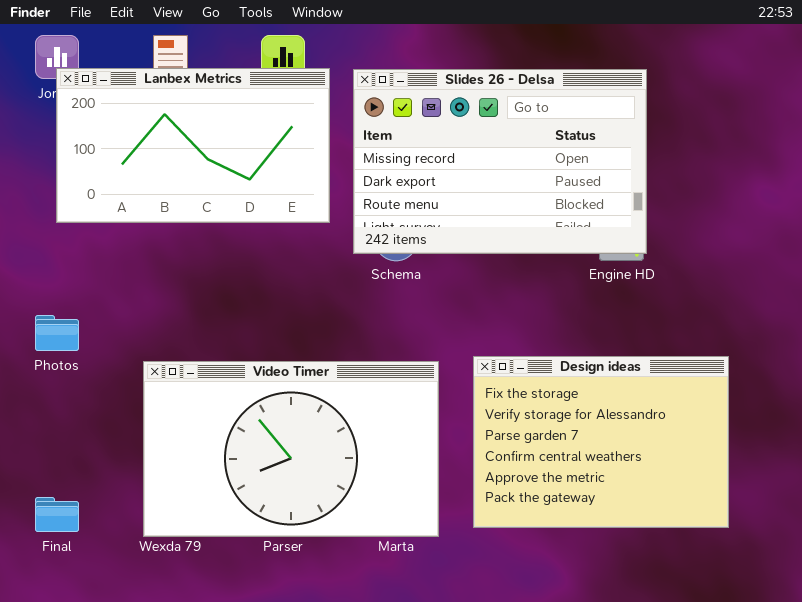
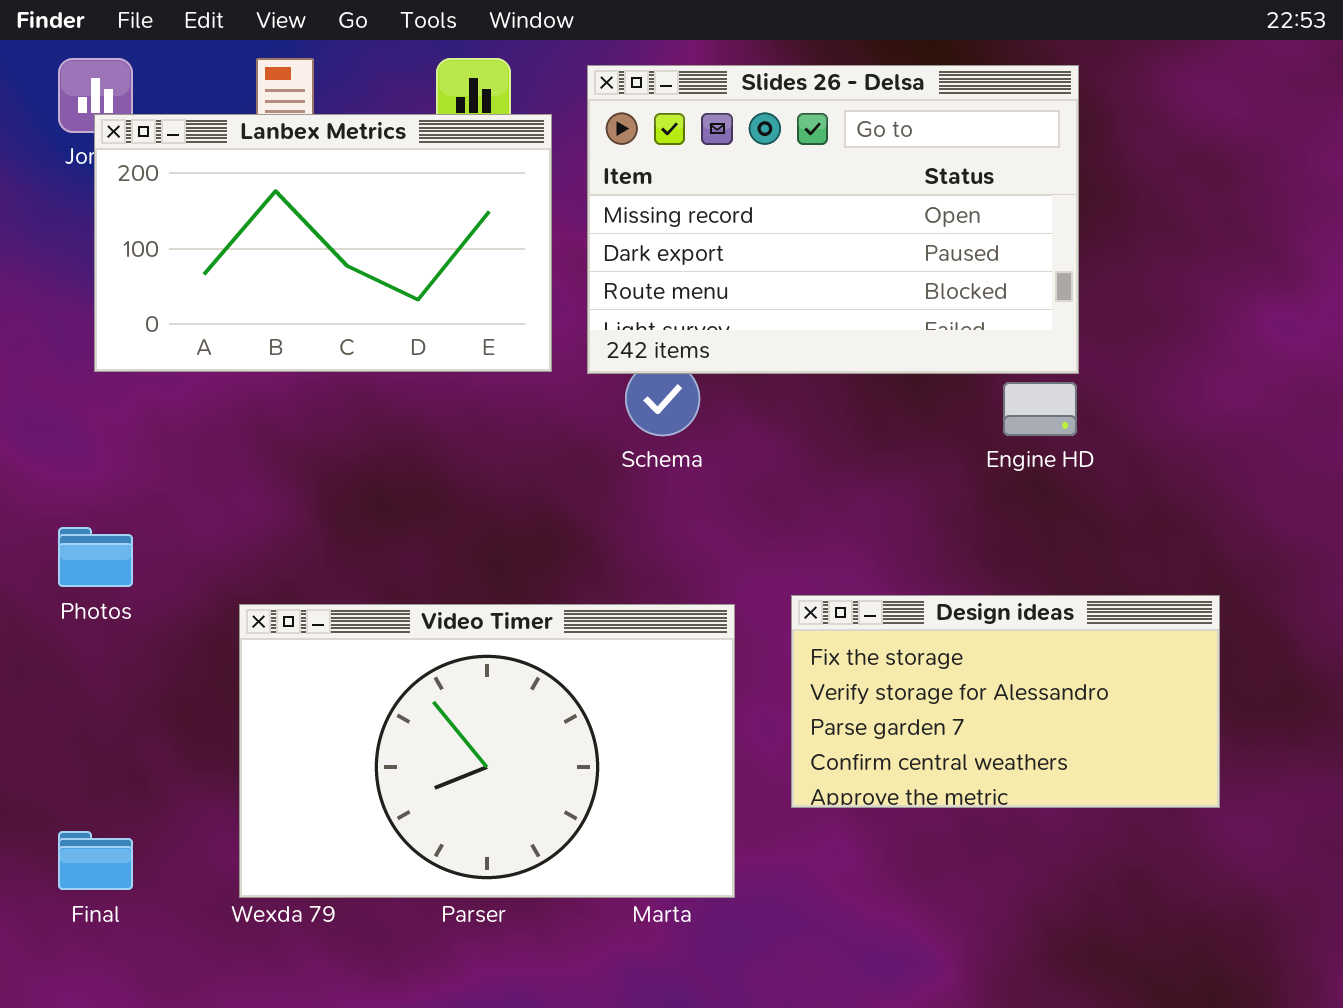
Slides 26 - Delsa: [353,69,647,254] -> [587,65,1079,374], moved
Design ideas: [473,356,729,528] -> [791,595,1220,808], resized

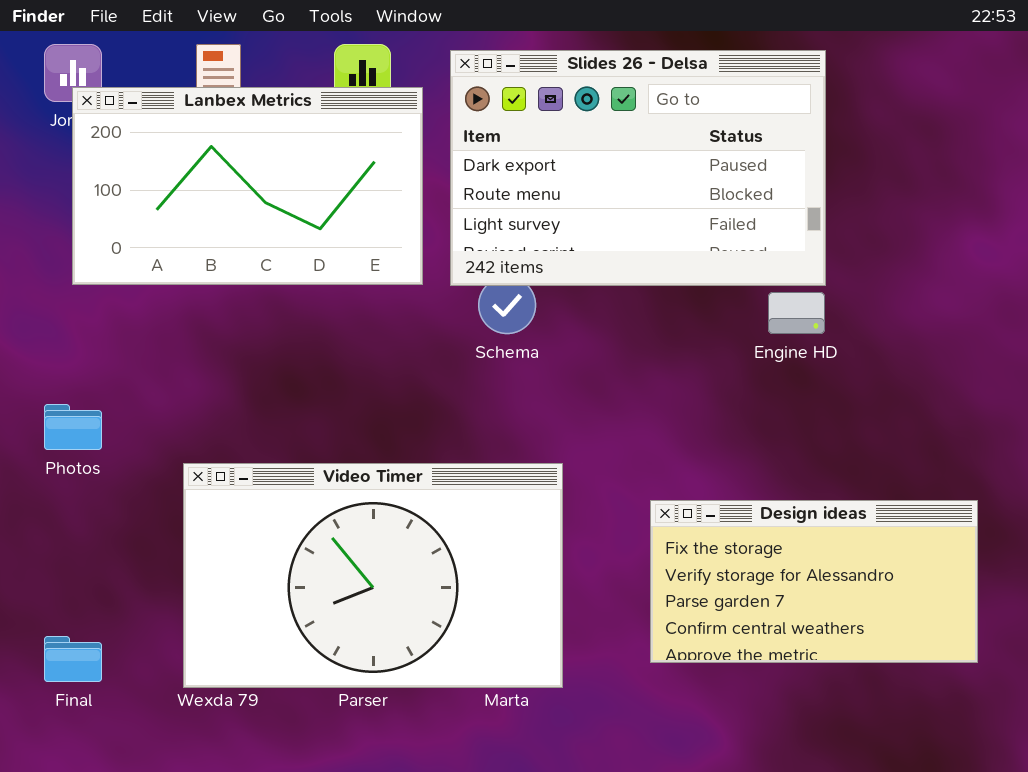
Slides 26 - Delsa: [587,65,1079,374] -> [450,50,826,286], scrolled down 1 row
Design ideas: [791,595,1220,808] -> [650,500,978,663], moved

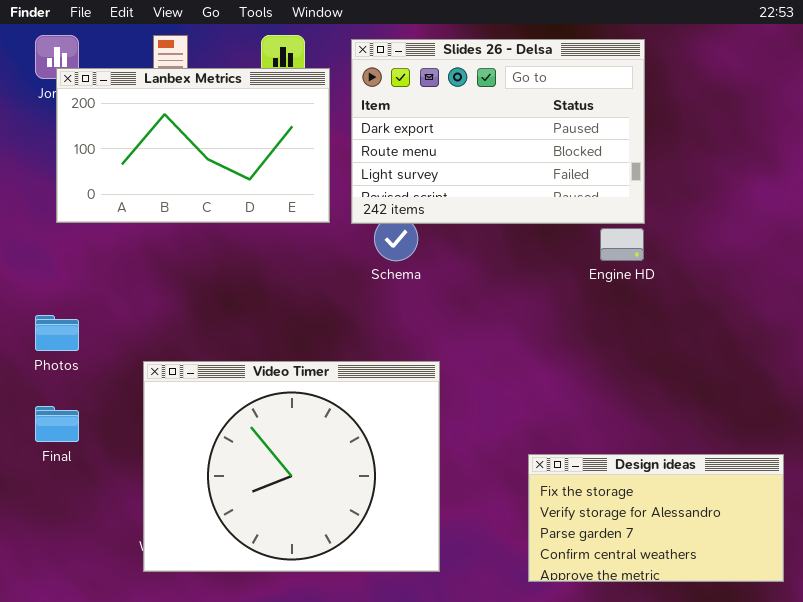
Video Timer: [183,463,563,688] -> [143,361,440,572], resized
Design ideas: [650,500,978,663] -> [528,454,784,582], moved
Final: [44,636,102,682] -> [35,406,79,442], moved

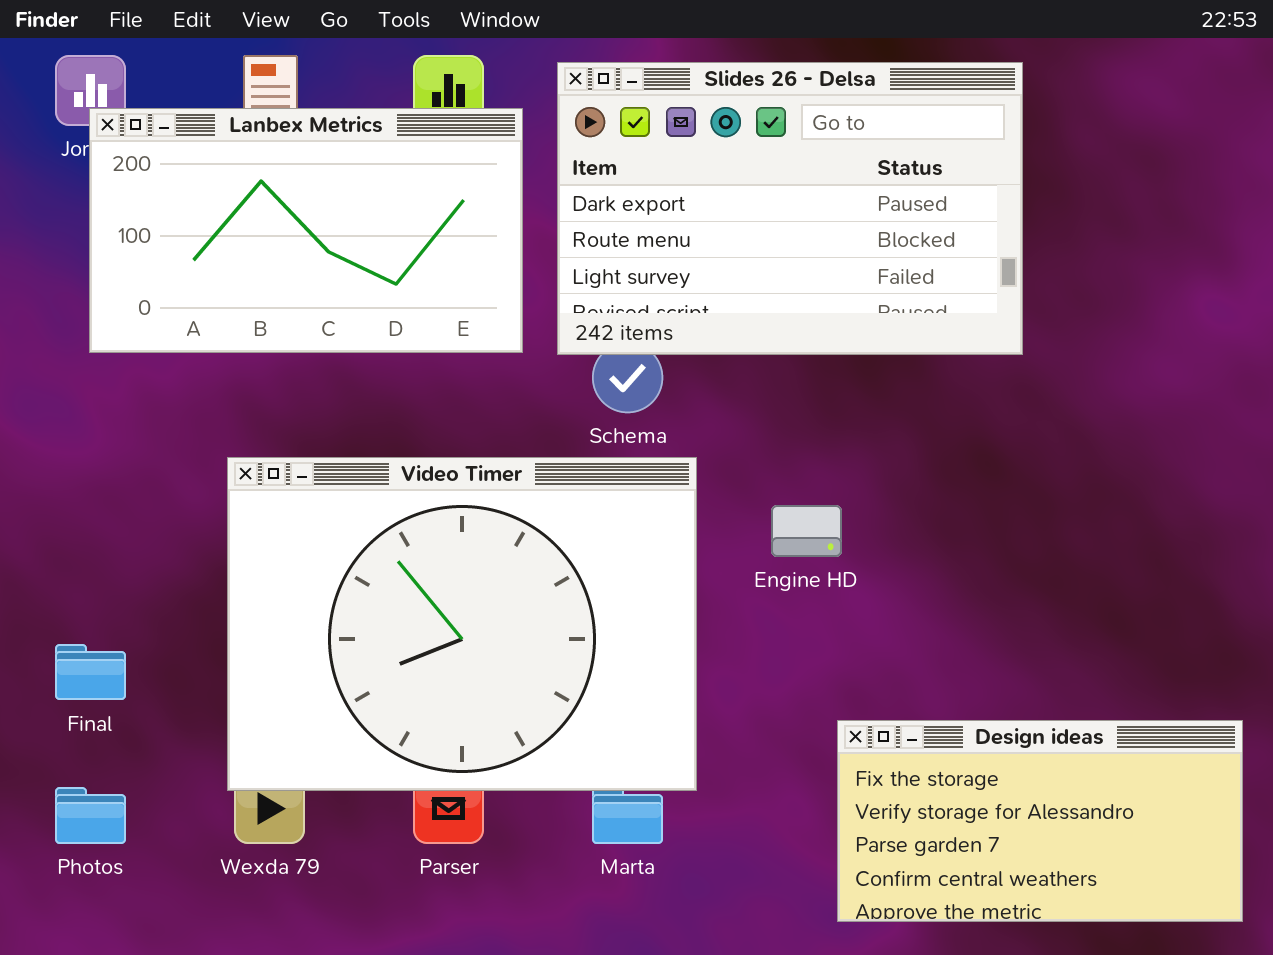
Engine HD: [600,228,644,261] -> [771,505,842,557], moved
Photos: [35,315,79,351] -> [55,787,126,844], moved
Video Timer: [143,361,440,572] -> [227,457,697,791], moved

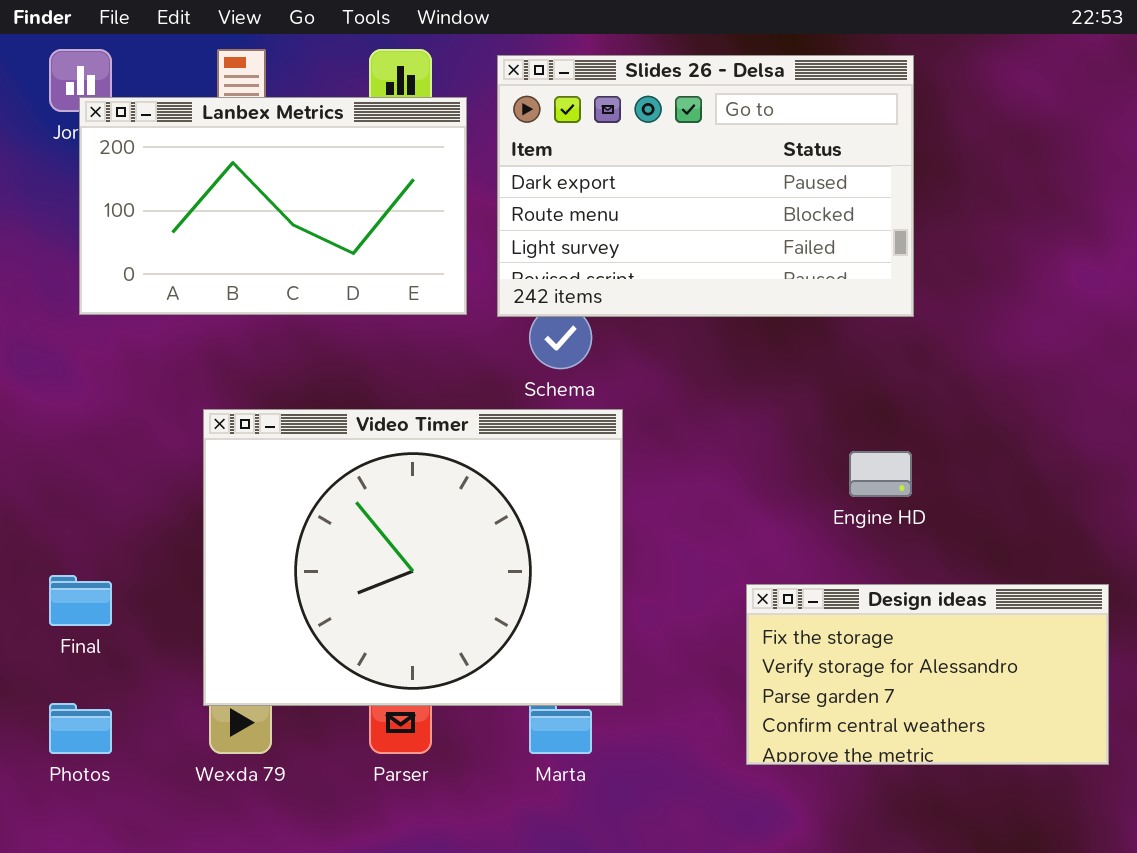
Engine HD: [771,505,842,557] -> [849,451,912,497], moved
Design ideas: [837,720,1243,922] -> [746,584,1109,765], moved

